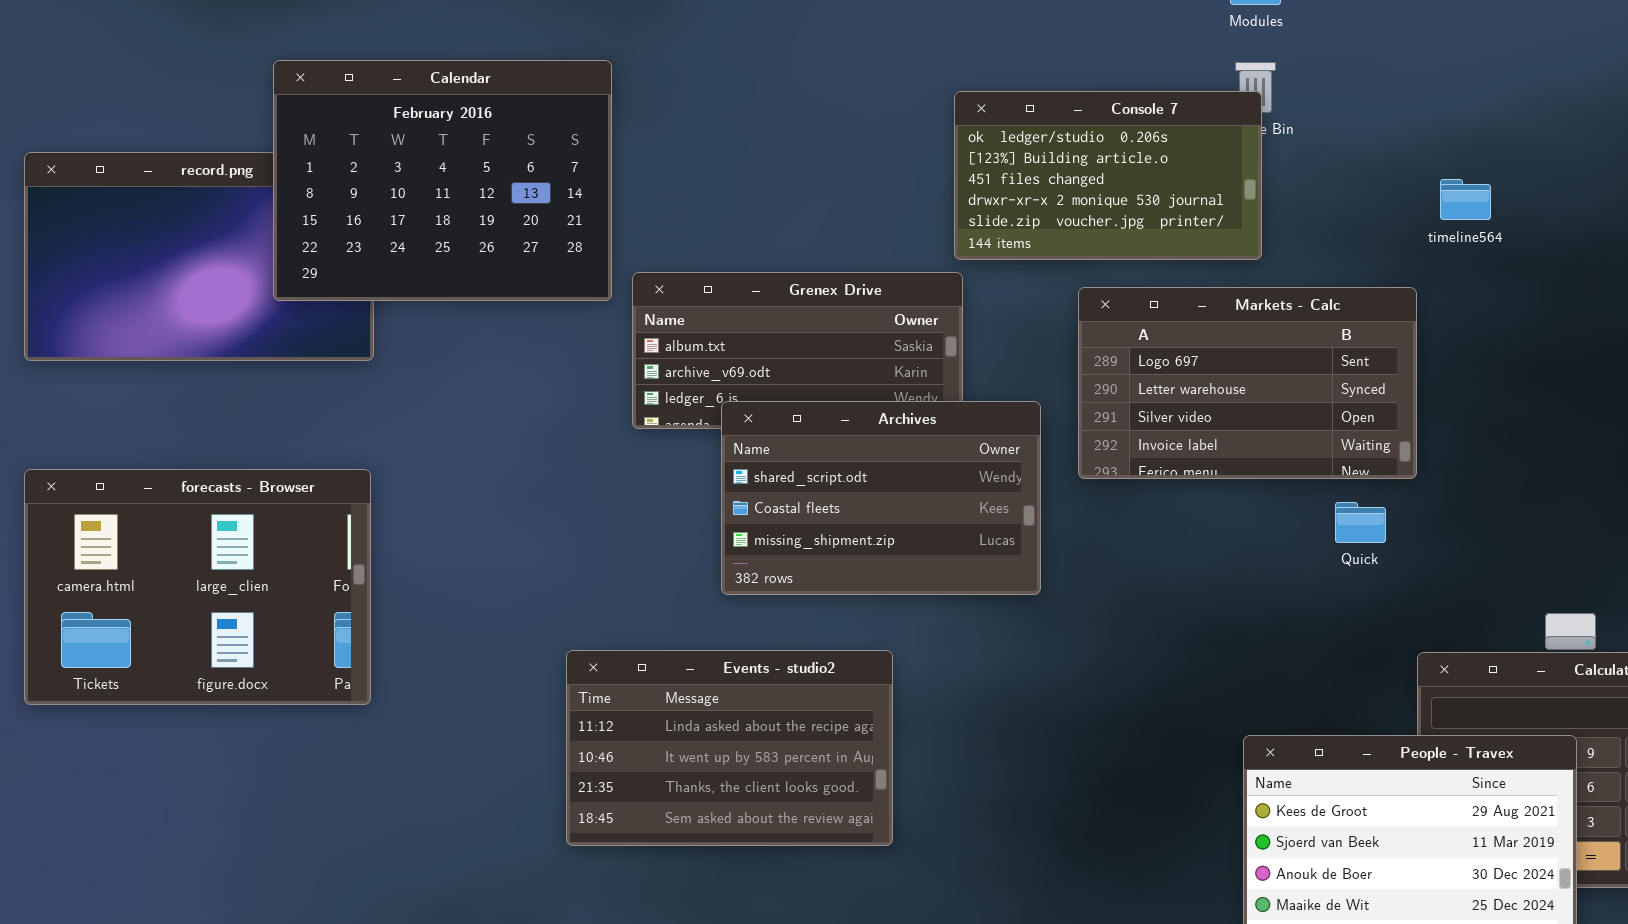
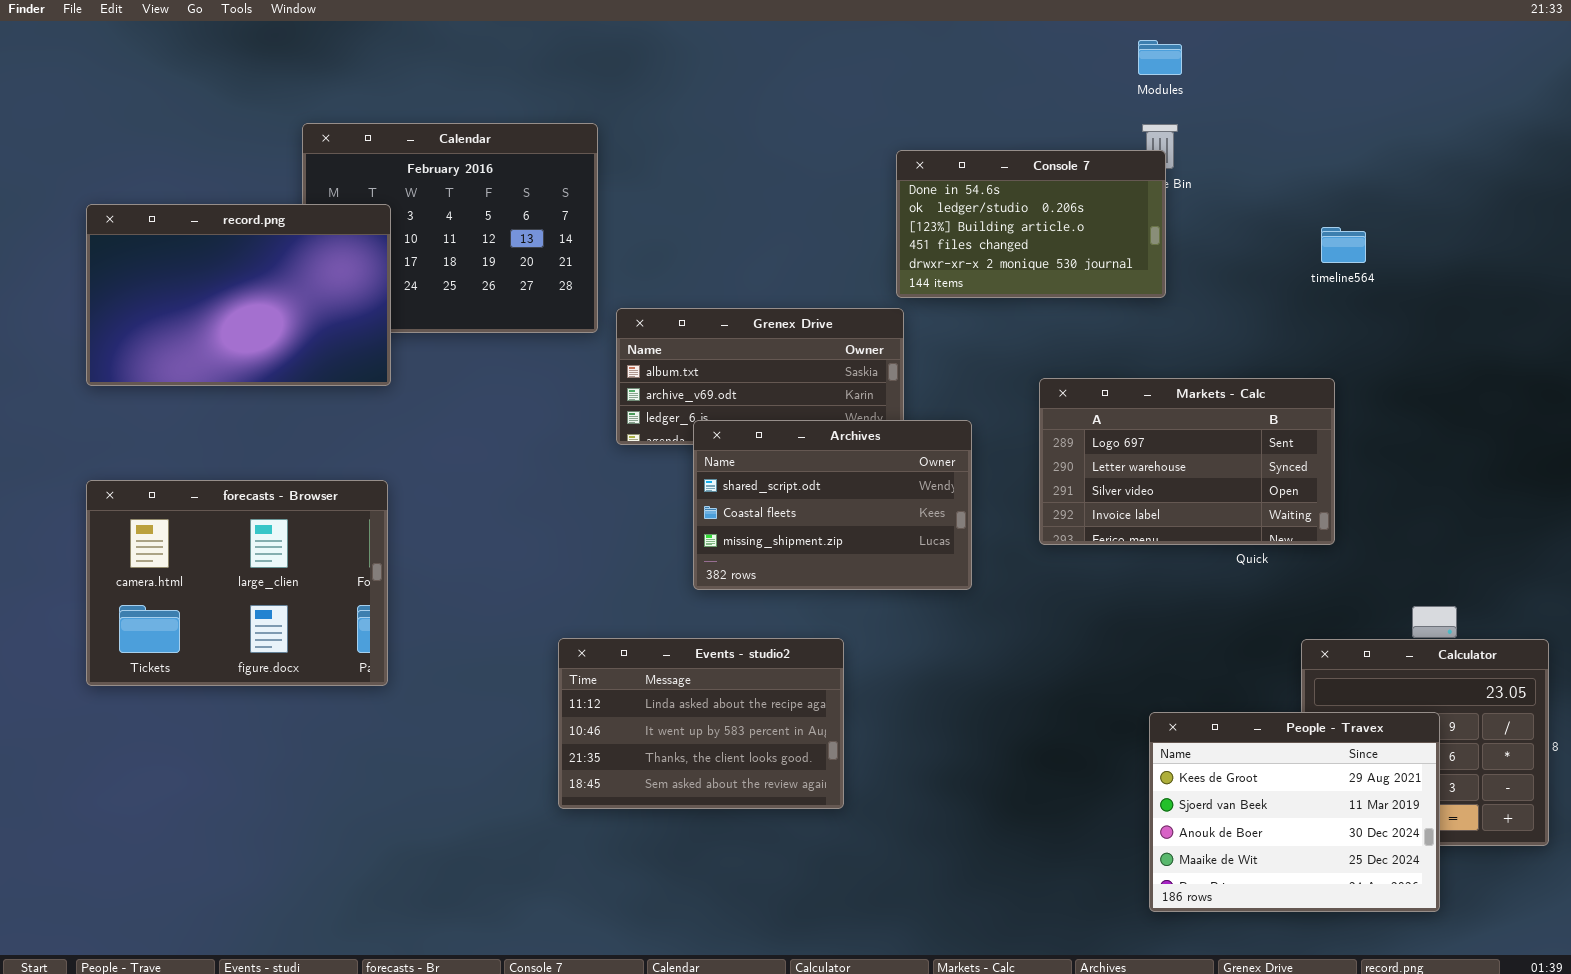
Console 7: [954,91,1262,260] -> [896,150,1166,298], scrolled up 1 row
record.png: [24,152,374,361] -> [86,204,391,386], raised
Markets - Calc: [1078,287,1417,479] -> [1039,378,1335,545], moved

